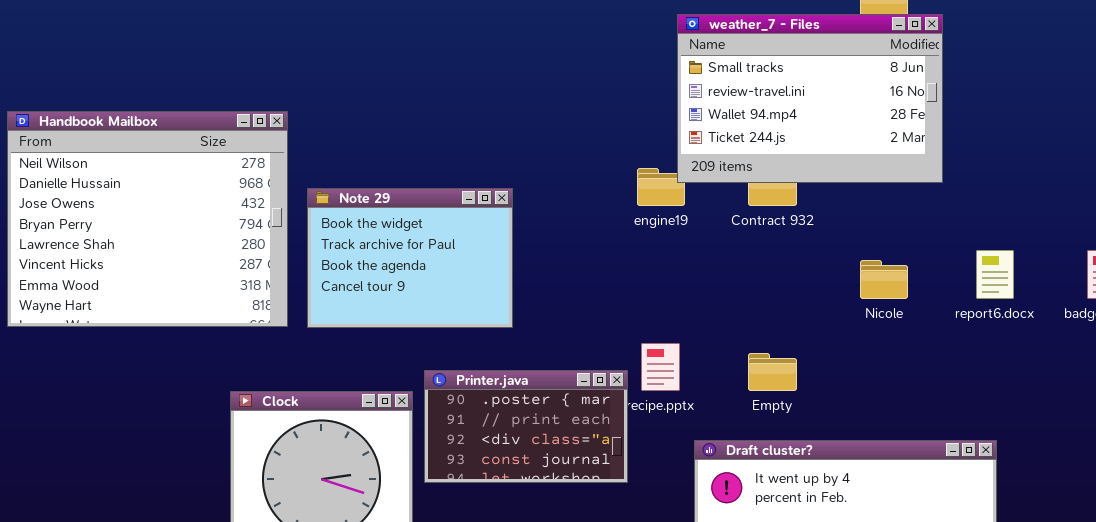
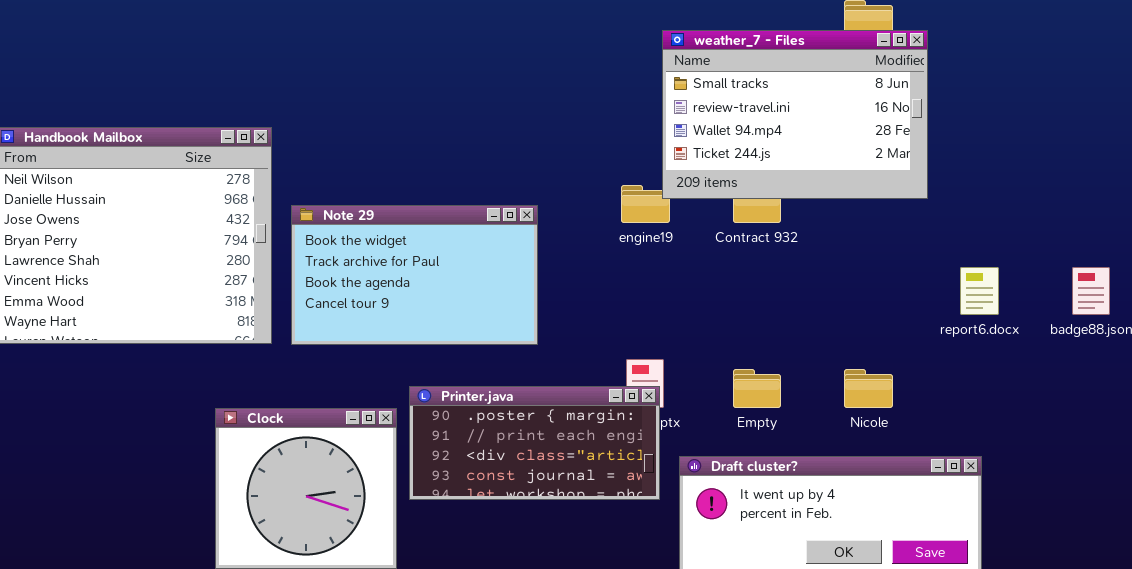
Note 29: [307,188,513,328] -> [291,205,538,345], resized
Nicole: [860,260,908,299] -> [844,369,893,408], moved
Printer.java: [424,370,628,483] -> [409,386,660,500], resized

